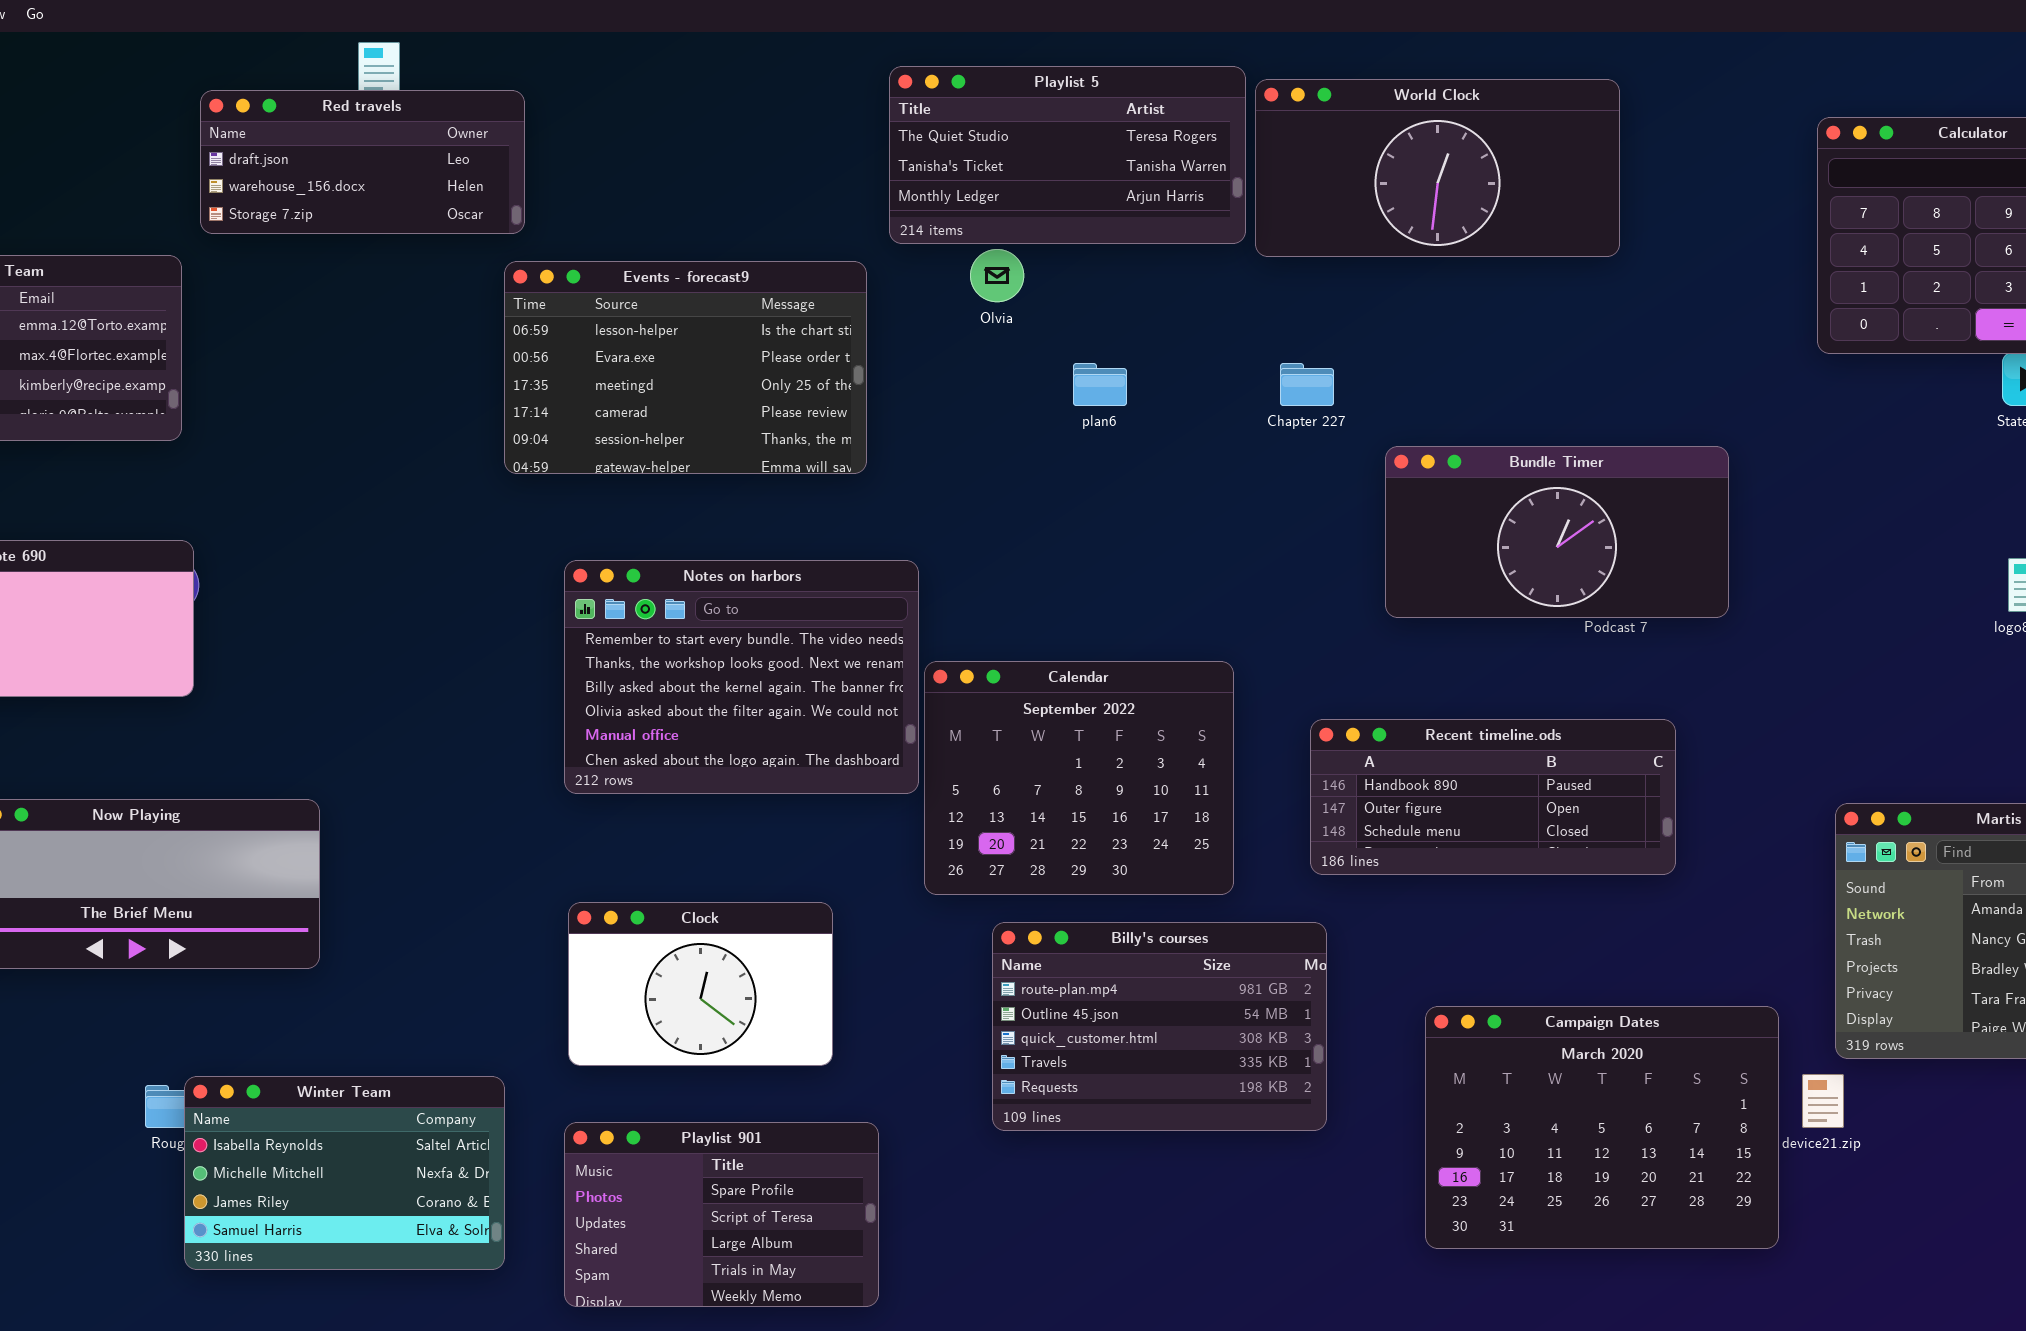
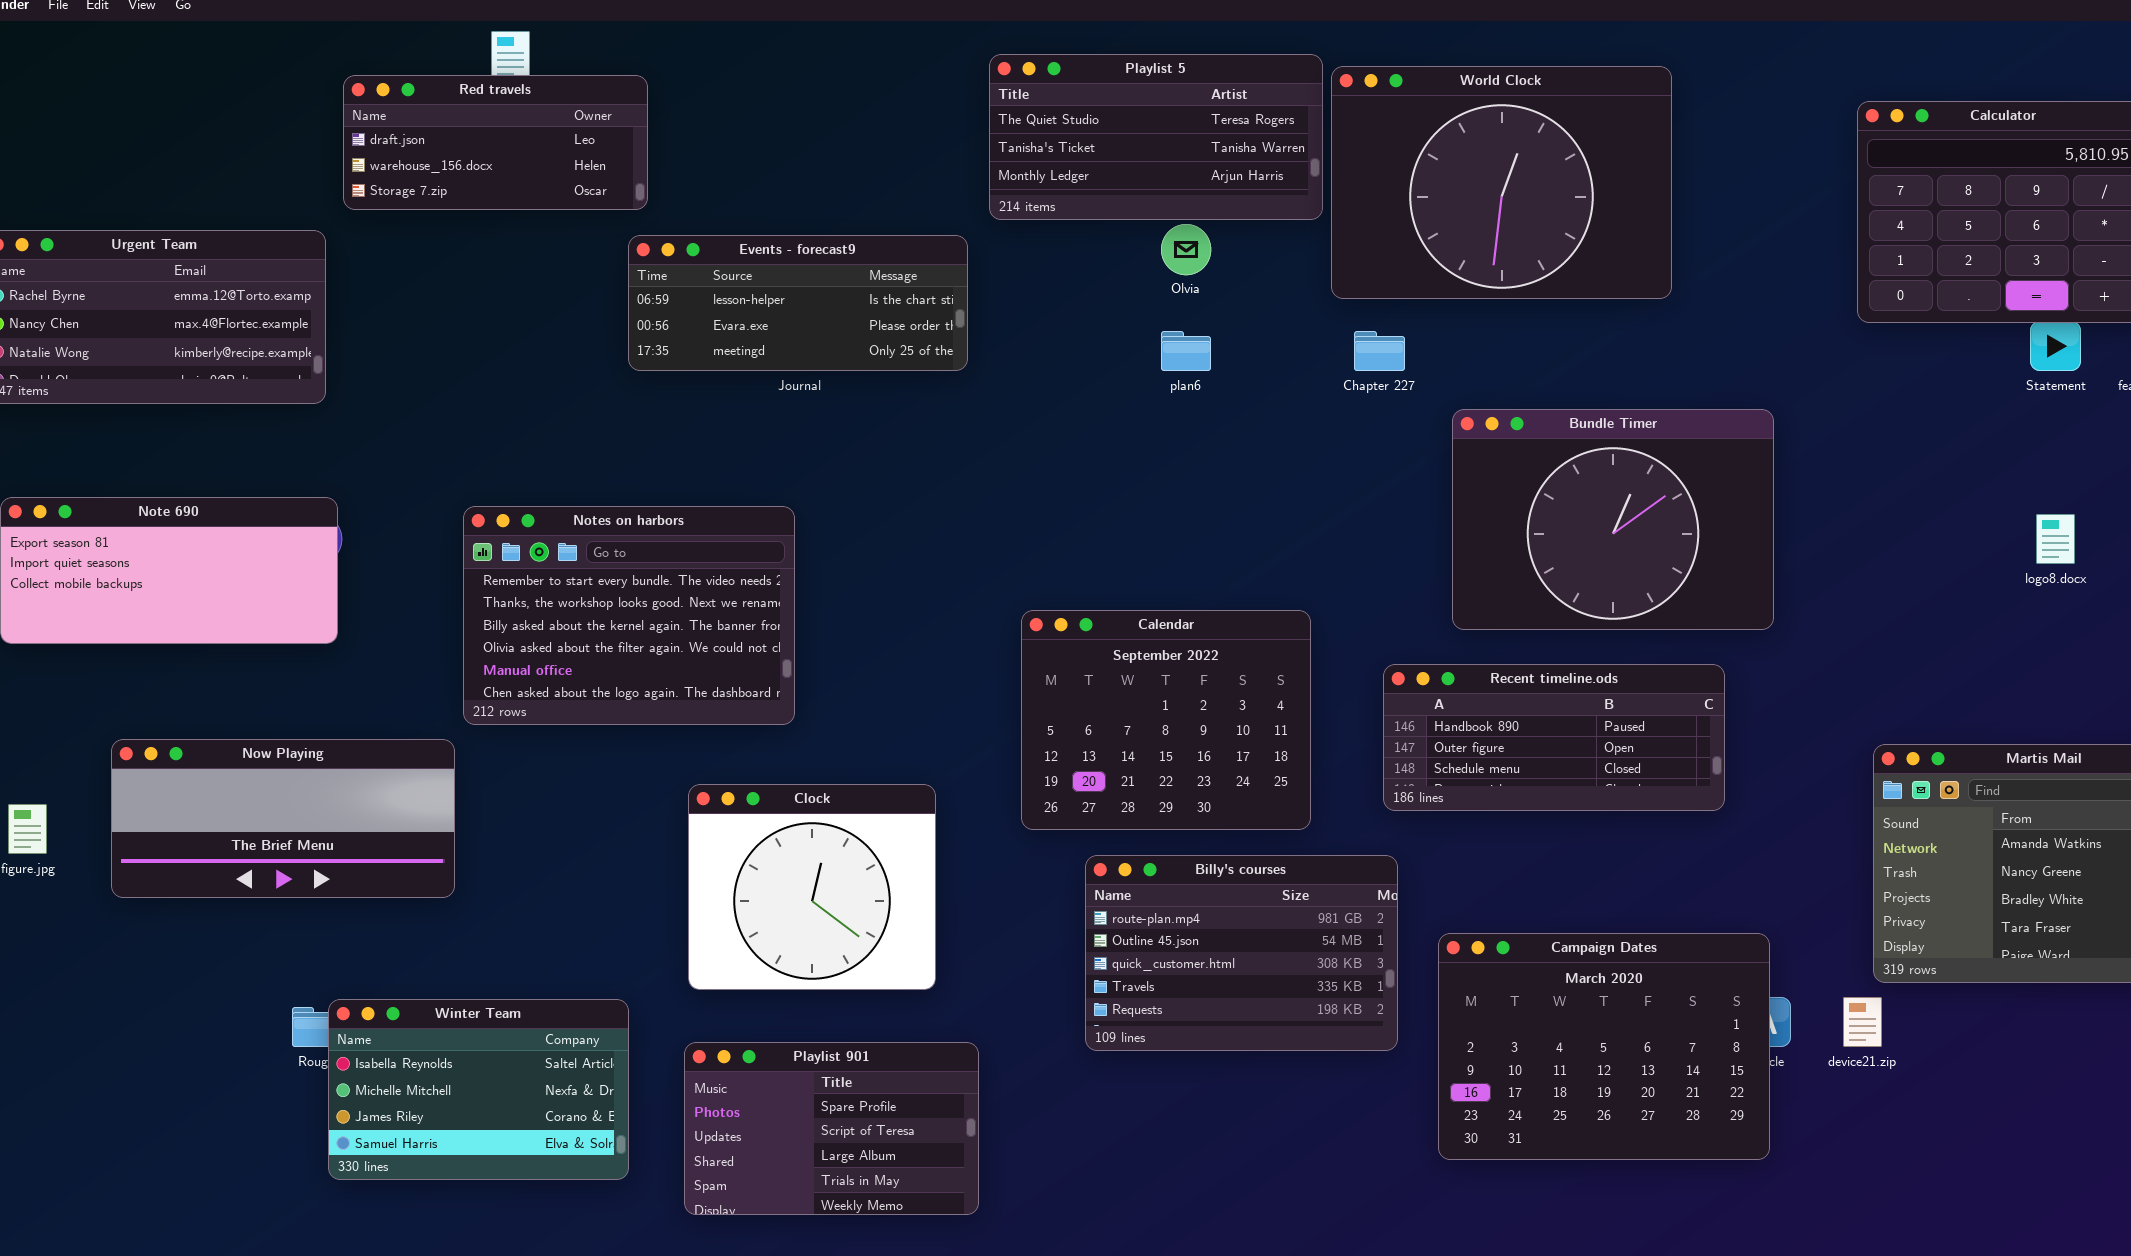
World Clock: [1255,79,1620,257] -> [1331,66,1672,299], resized
Olvia: [970,249,1024,302] -> [1161,224,1211,275], moved
Events - forecast9: [504,261,867,474] -> [628,235,968,371], resized
Bundle Timer: [1385,446,1729,618] -> [1452,409,1774,630], resized
Notes on harbors: [564,560,919,794] -> [463,506,795,725], moved
Clock: [568,902,833,1066] -> [688,784,936,990], resized
Campaign Dates: [1425,1006,1779,1249] -> [1438,933,1770,1160], moved

